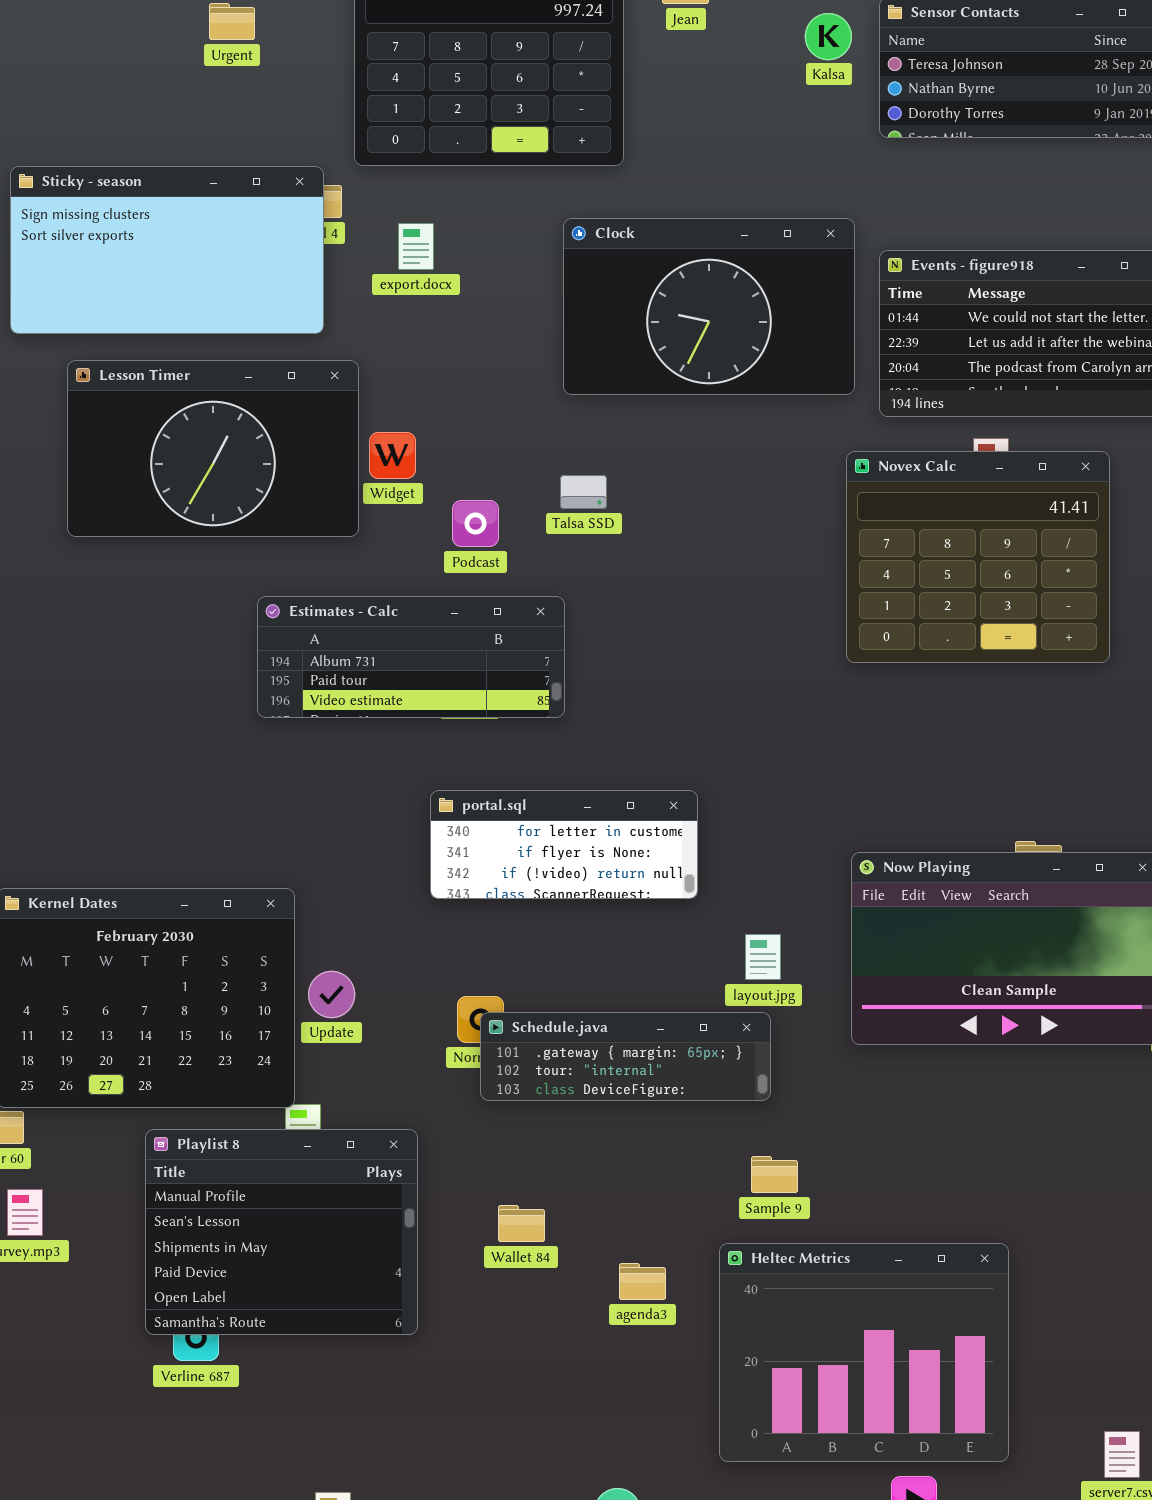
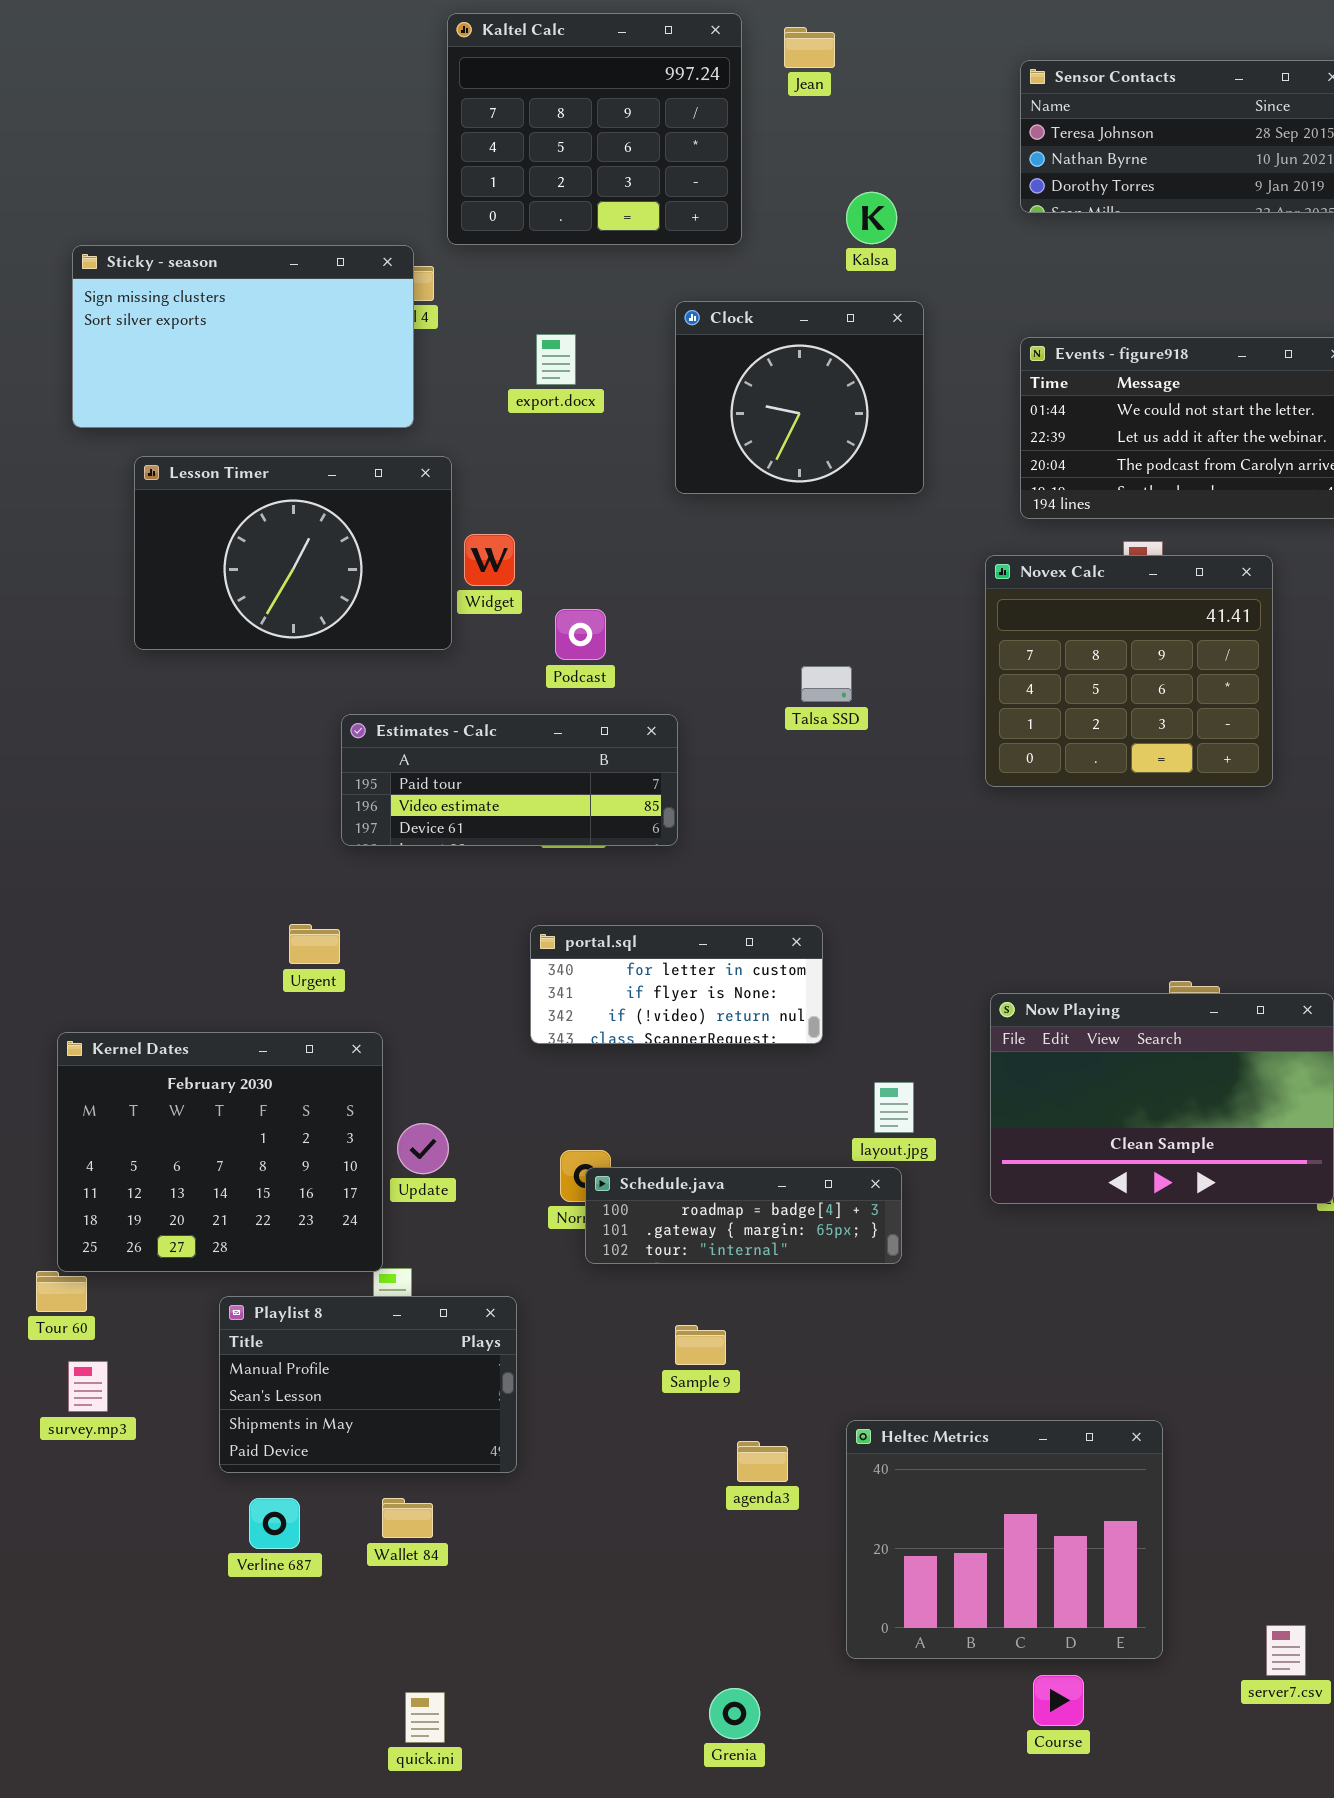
Urgent: [209,3,255,40] -> [289,924,340,964], moved
Kalsa: [805,13,852,60] -> [846,192,897,244], moved
Clock: [563,218,855,395] -> [675,301,924,494], resized
export.docx: [398,223,434,270] -> [536,334,576,385], moved
Talsa SSD: [560,475,607,509] -> [801,666,852,702], moved
Estimates - Calc: [257,596,565,718] -> [341,714,678,846], scrolled down 1 row
Schedule.java: [480,1012,771,1101] -> [585,1167,902,1264], scrolled up 1 row
Playlist 8: [145,1129,418,1335] -> [219,1296,517,1473], resized
Sample 9: [751,1156,798,1193] -> [675,1325,726,1365], moved
Wallet 84: [498,1205,545,1242] -> [382,1498,433,1538], moved

